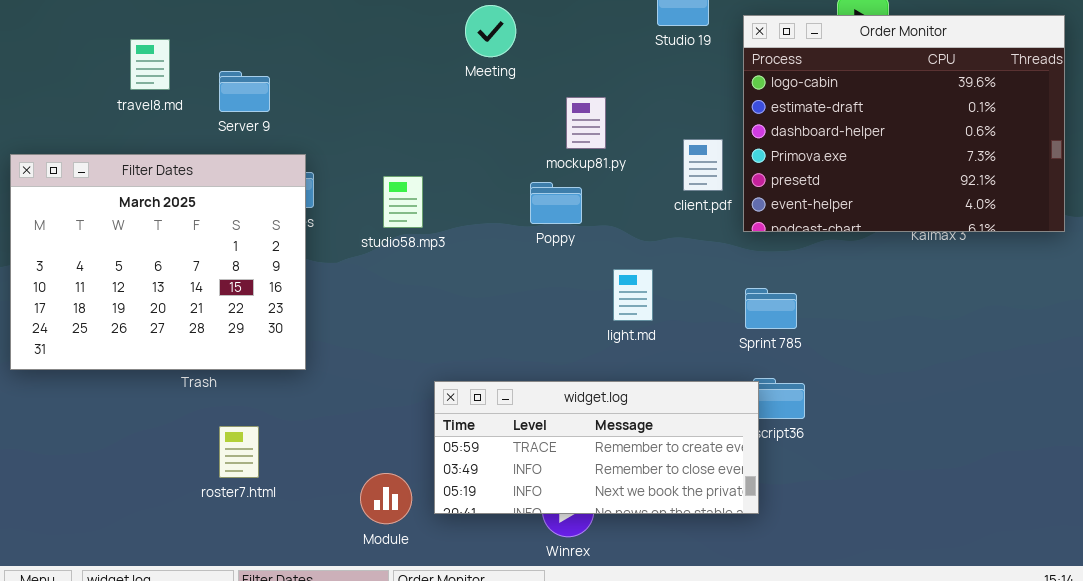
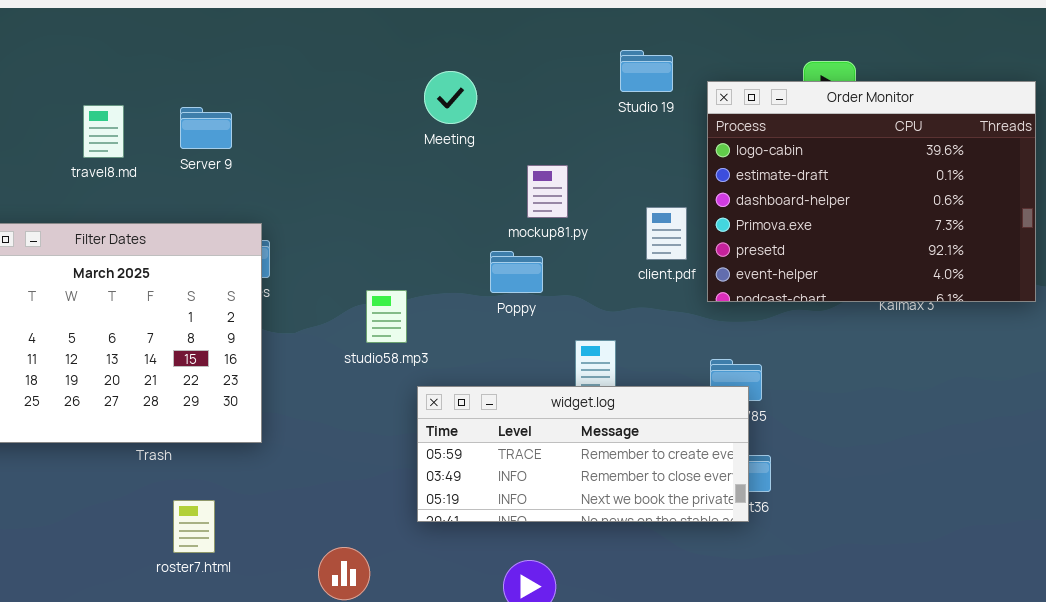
Server 9: [219,71,270,112] -> [180,107,232,149], moved
studio58.mp3: [383,176,423,228] -> [366,290,407,343], moved
widget.log: [434,381,759,514] -> [417,386,749,522], moved

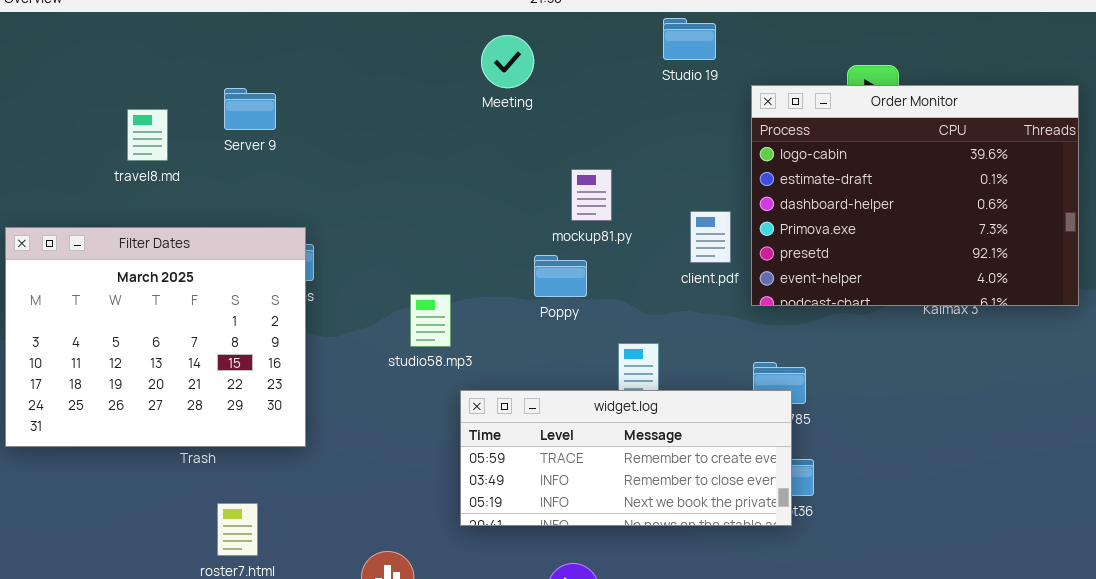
Studio 19: [620,50,673,92] -> [663,18,716,60], moved
Meeting: [424,71,477,124] -> [481,35,534,88], moved
Server 9: [180,107,232,149] -> [224,88,276,130], moved

